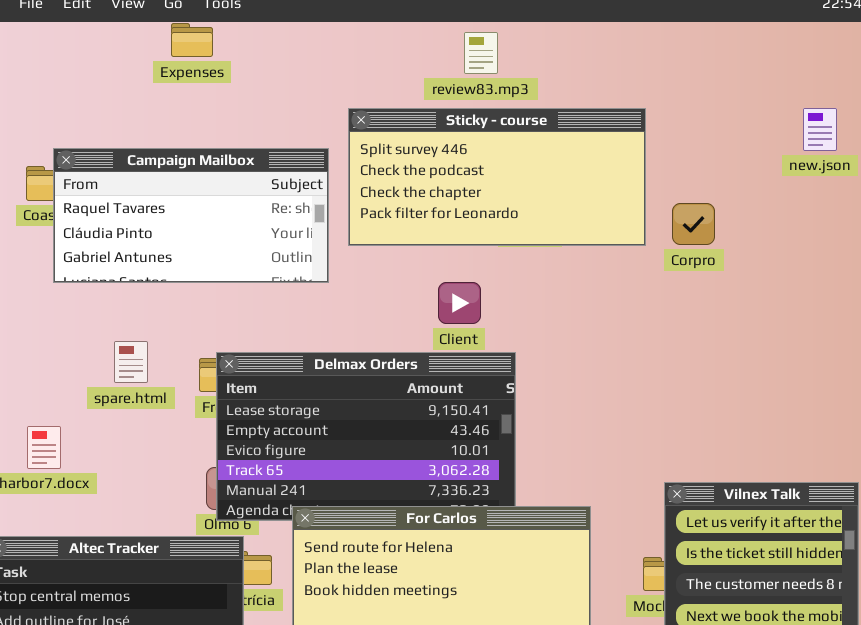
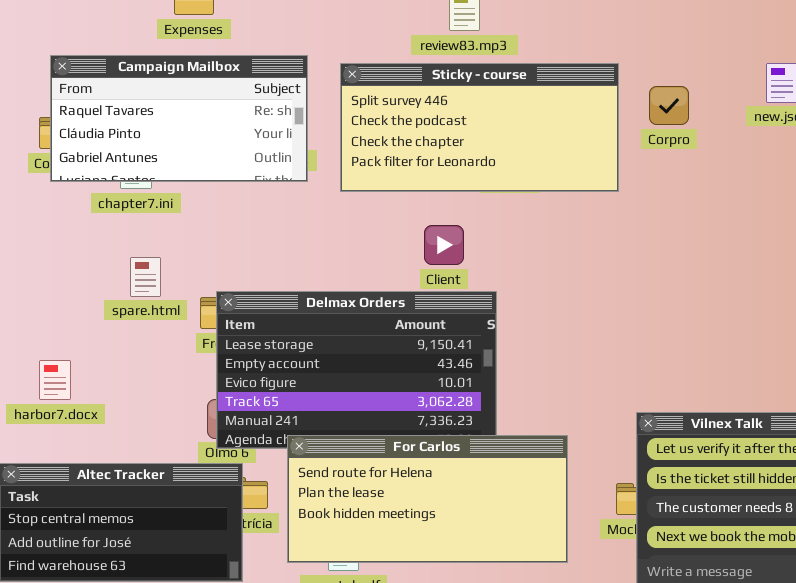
Campaign Mailbox: [53,148,329,283] -> [50,55,308,182], moved
Corpro: [672,203,715,245] -> [649,86,689,125], moved
spare.html: [114,341,148,383] -> [130,257,161,297], moved

